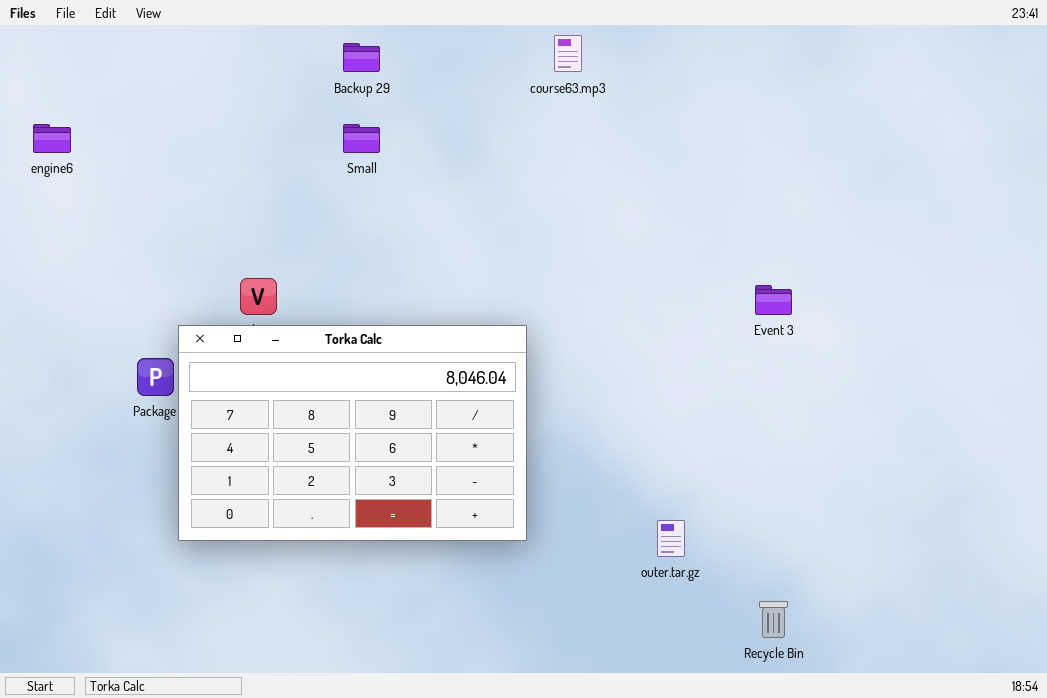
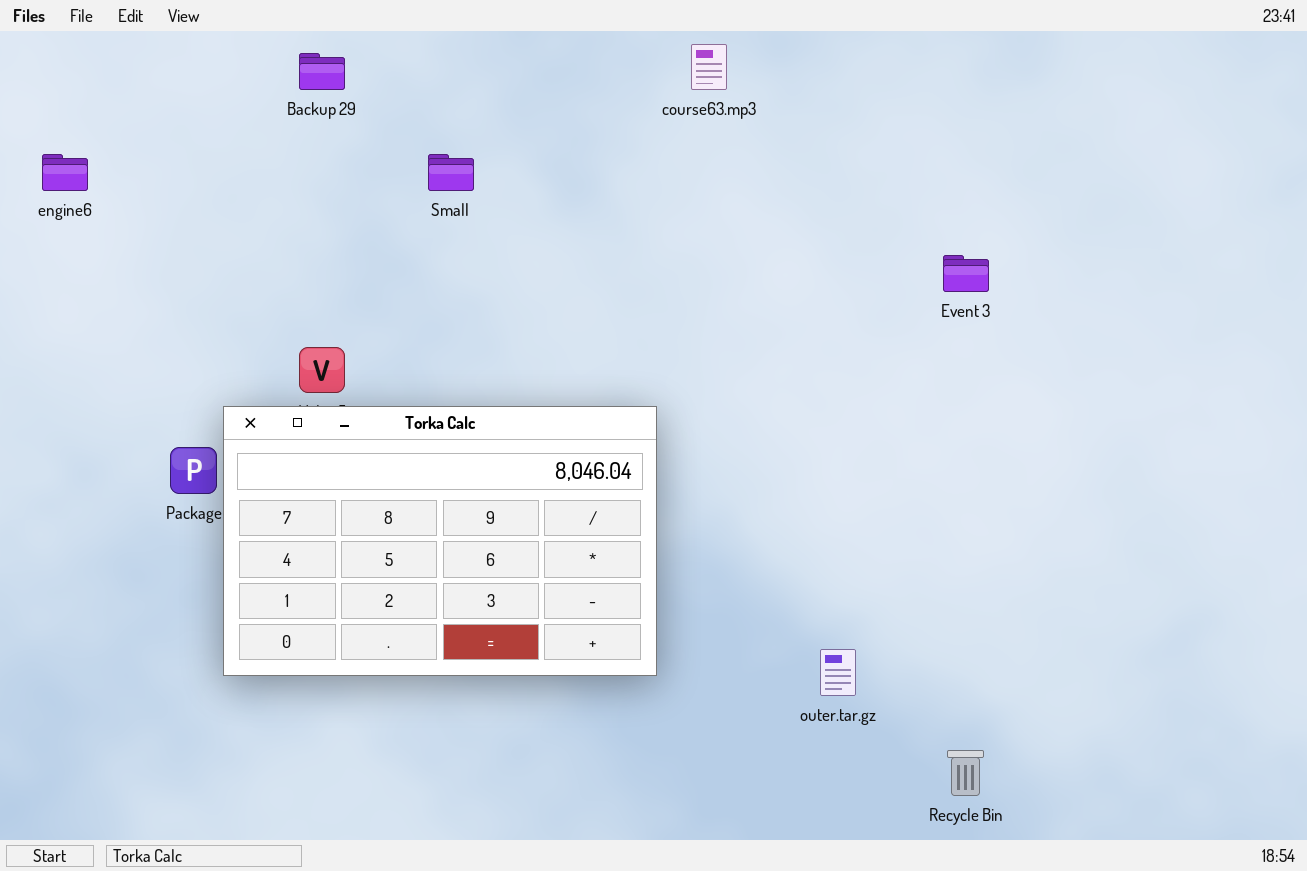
Backup 29: [343,43,380,72] -> [299,53,345,90], moved
Event 3: [755,285,792,315] -> [943,255,989,292], moved

